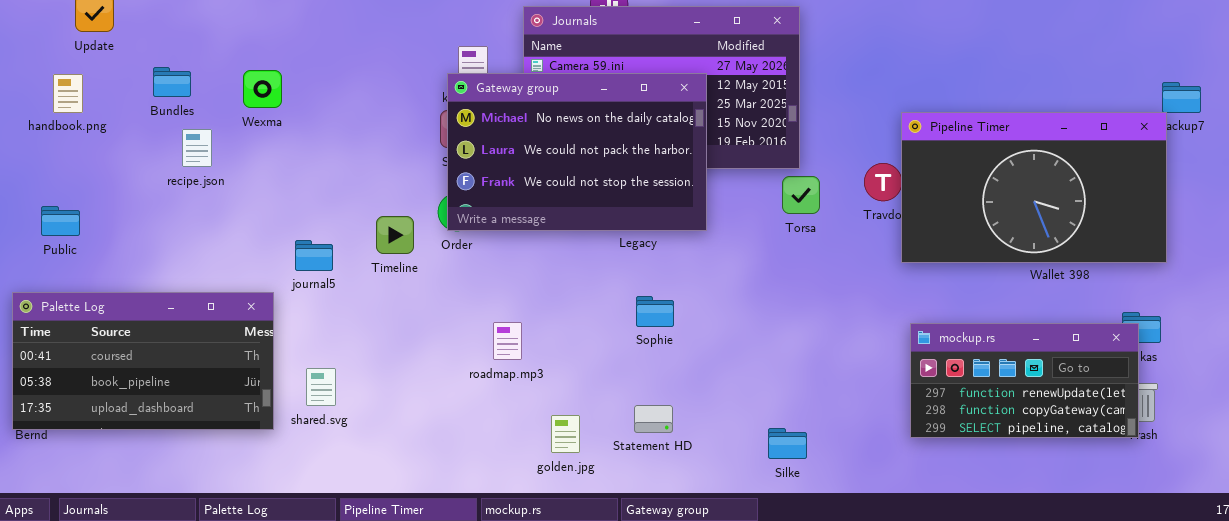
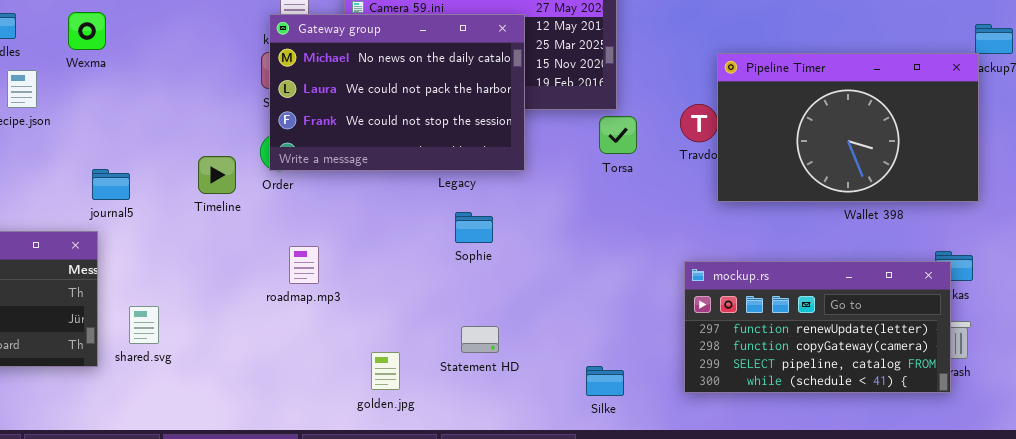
journal5: [295,240,333,271] -> [92,169,130,200], moved
Sophie: [636,296,674,327] -> [455,212,493,243], moved
roadmap.mp3: [493,322,522,360] -> [289,246,319,284], moved
mockup.rs: [910,323,1139,438] -> [684,261,951,393], resized
Statement HD: [634,405,673,433] -> [461,326,499,353], moved

